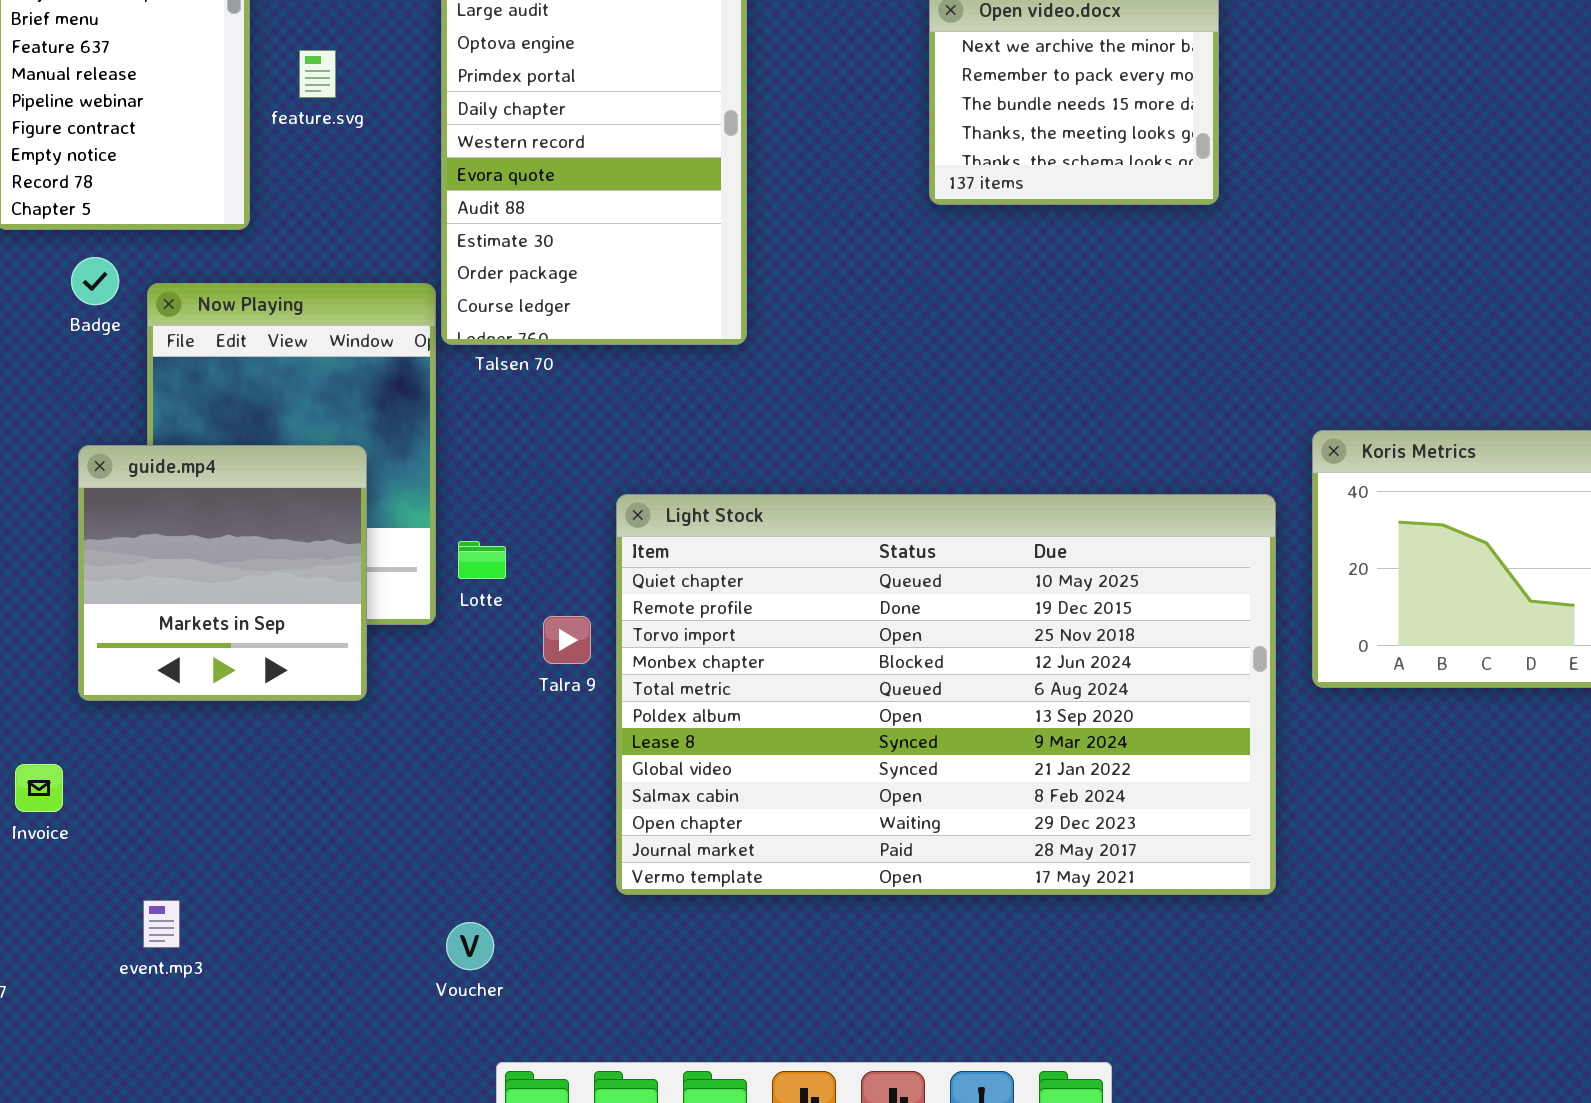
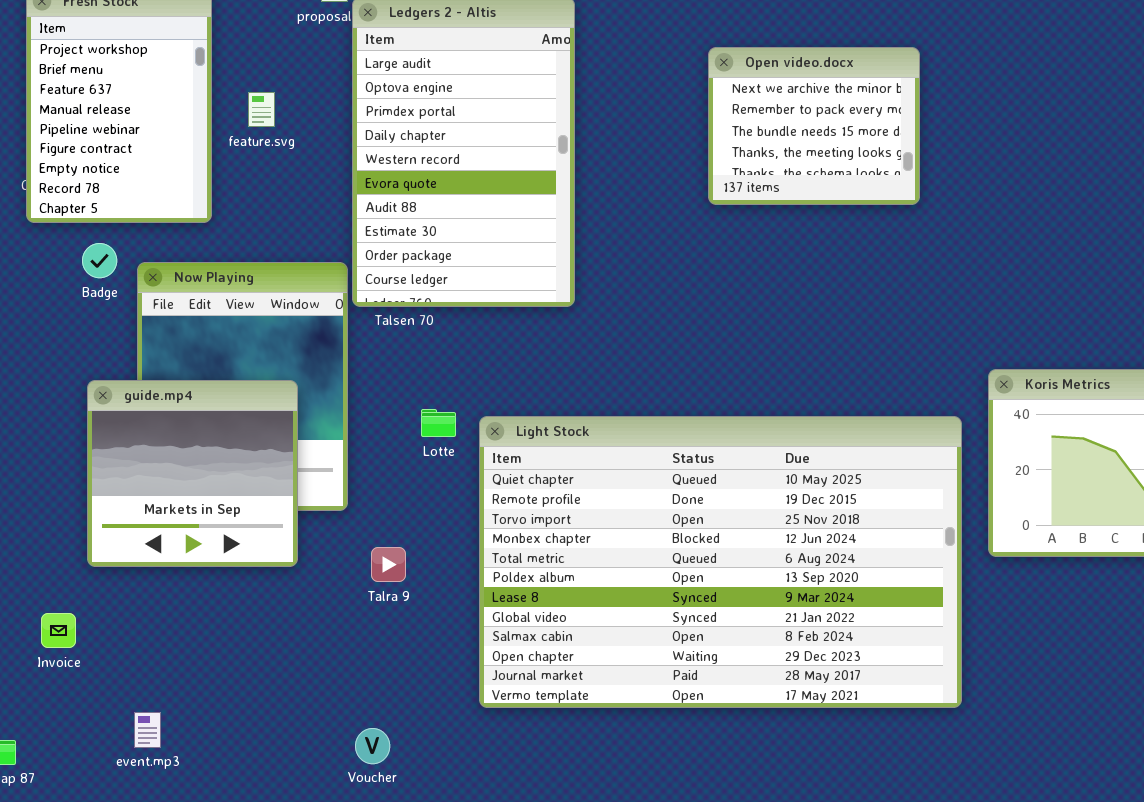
Lotte: [458,541,506,579] -> [421,409,456,437], moved
Talra 9: [543,616,591,664] -> [371,547,406,582], moved

